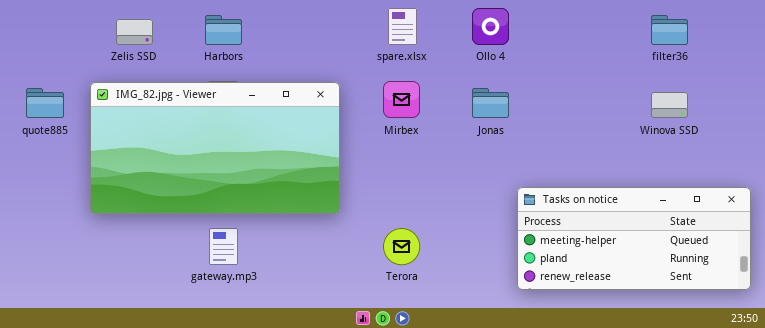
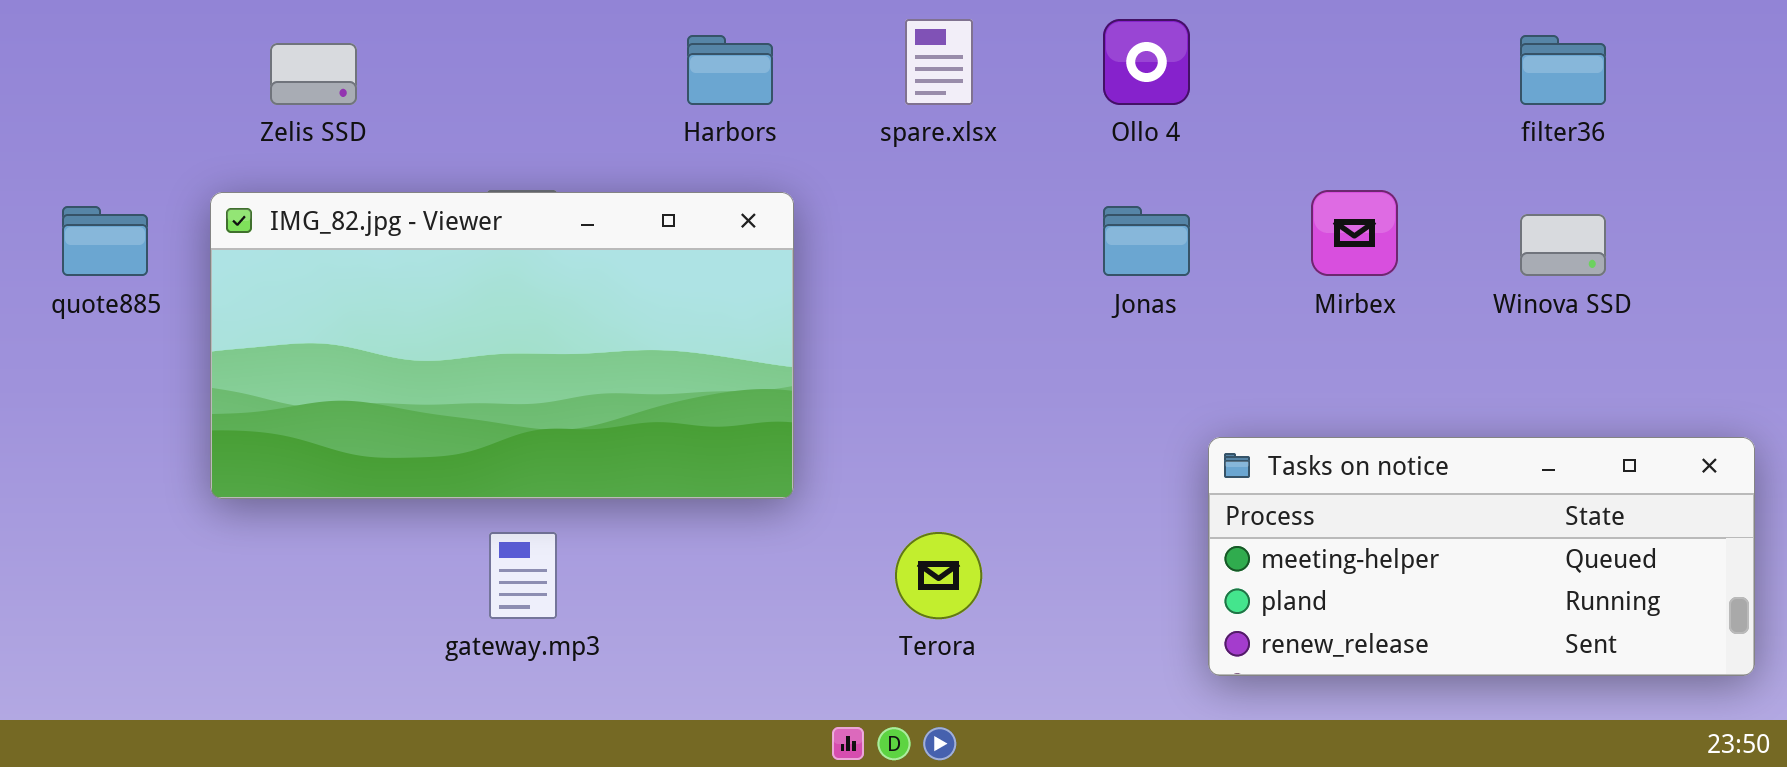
Harbors: [205,15,242,45] -> [687,35,773,105], moved
Mirbex: [383,81,420,118] -> [1311,190,1398,276], moved

